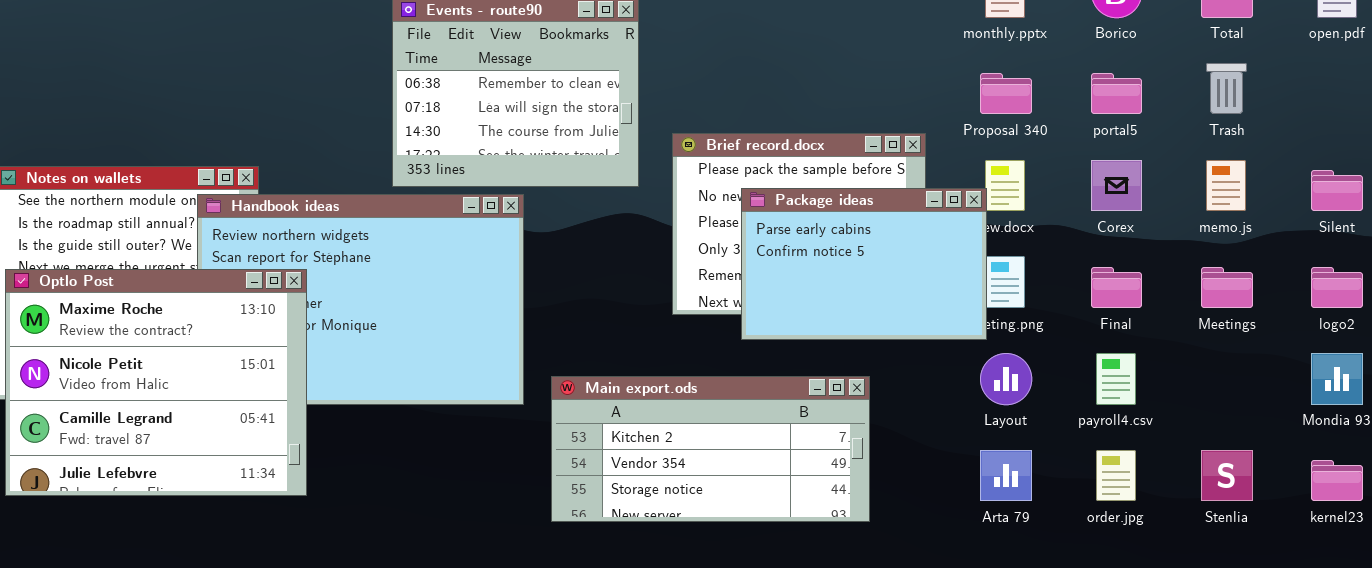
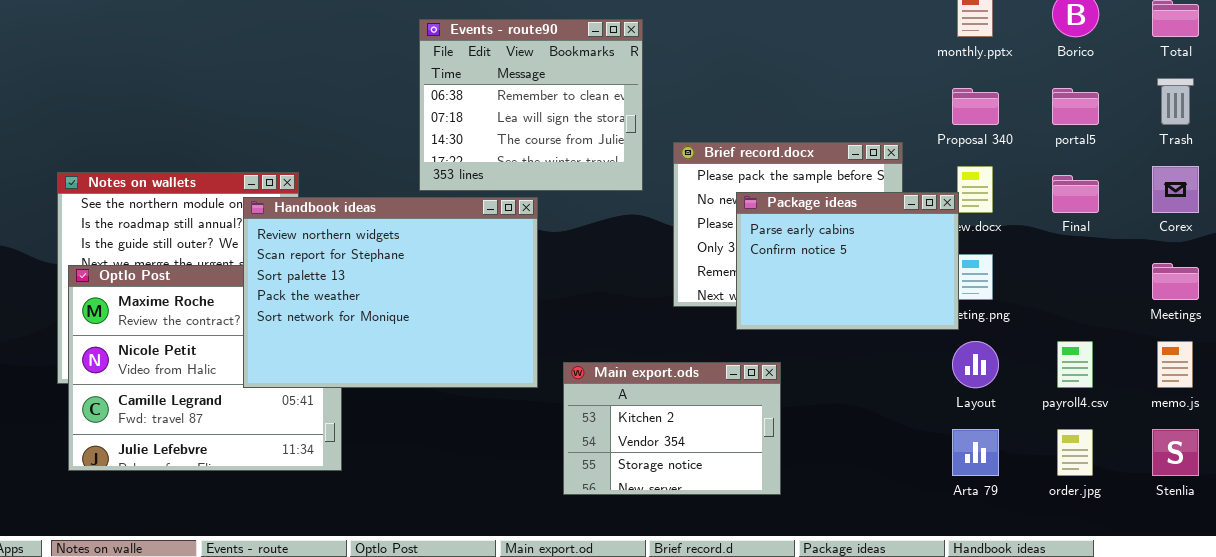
Corex: [1091,160,1142,211] -> [1152,166,1199,213], moved
memo.js: [1206,160,1246,211] -> [1157,341,1193,388], moved
Handbook ideas: [197,194,524,405] -> [243,197,538,388], raised
Final: [1091,267,1142,308] -> [1052,175,1099,213], moved
Main export.ods: [551,376,870,522] -> [563,362,781,495], resized

